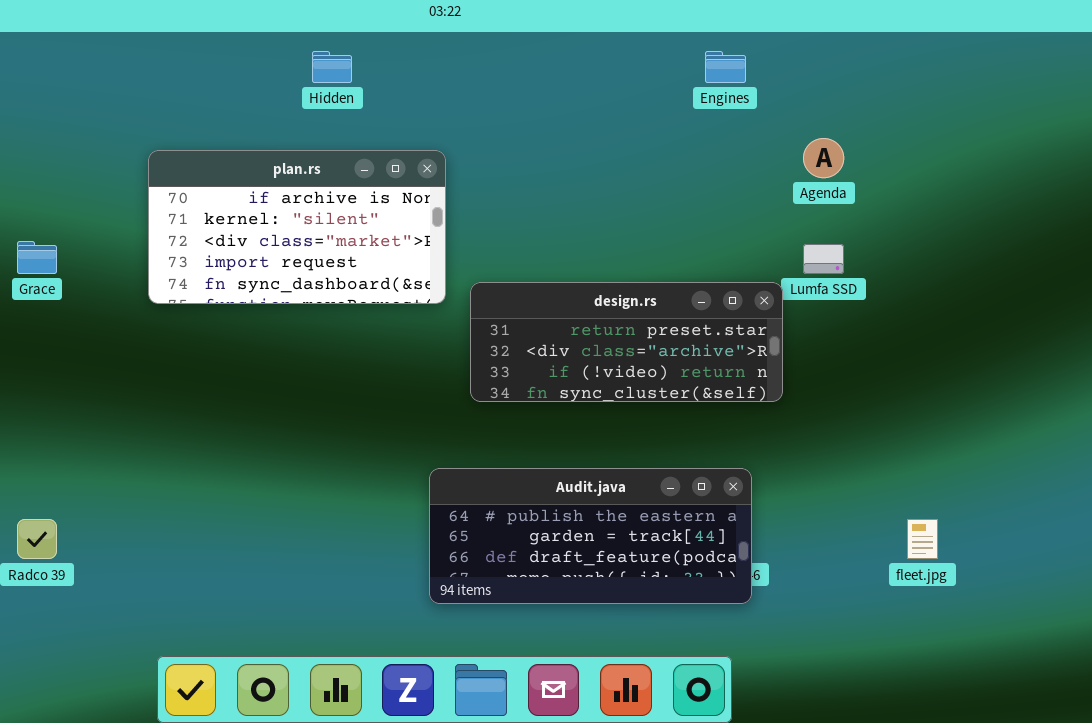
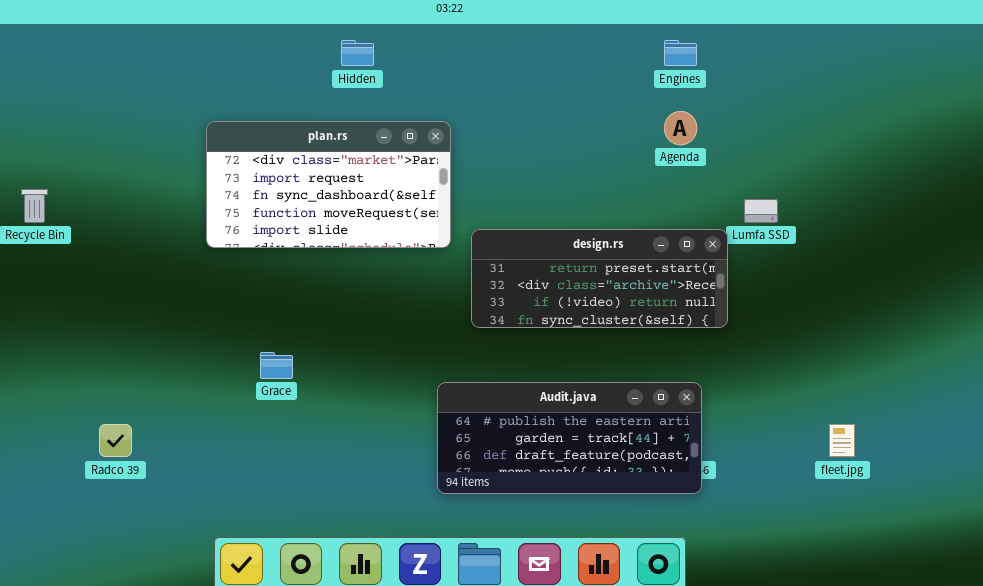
Agenda: [803,138,844,178] -> [664,111,697,145], moved
plan.rs: [148,150,446,304] -> [206,121,451,248], scrolled down 2 rows
Grace: [17,241,57,274] -> [260,352,293,379], moved

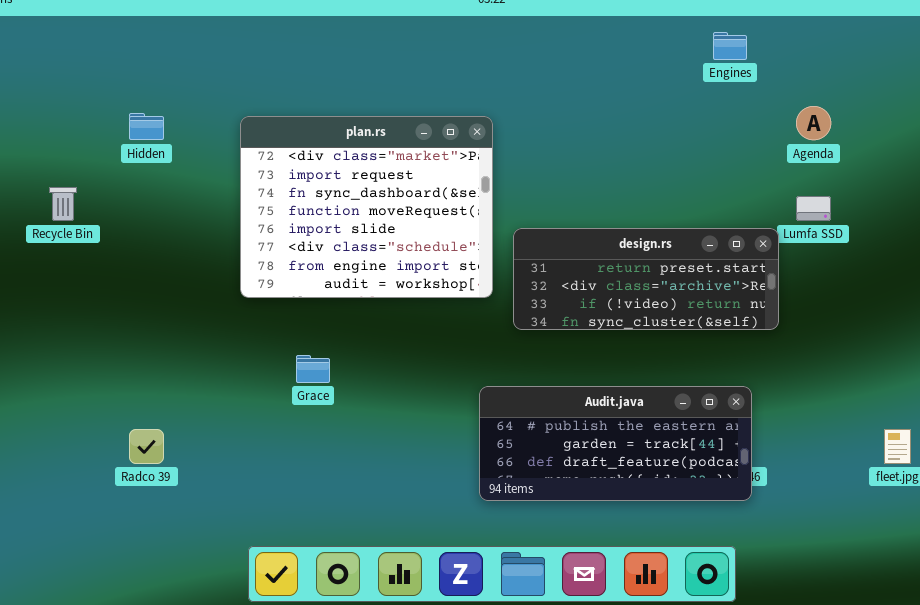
Hidden: [341,40,374,66] -> [129,113,164,140], moved
Agenda: [664,111,697,145] -> [796,106,831,140], moved
plan.rs: [206,121,451,248] -> [240,116,493,298], resized

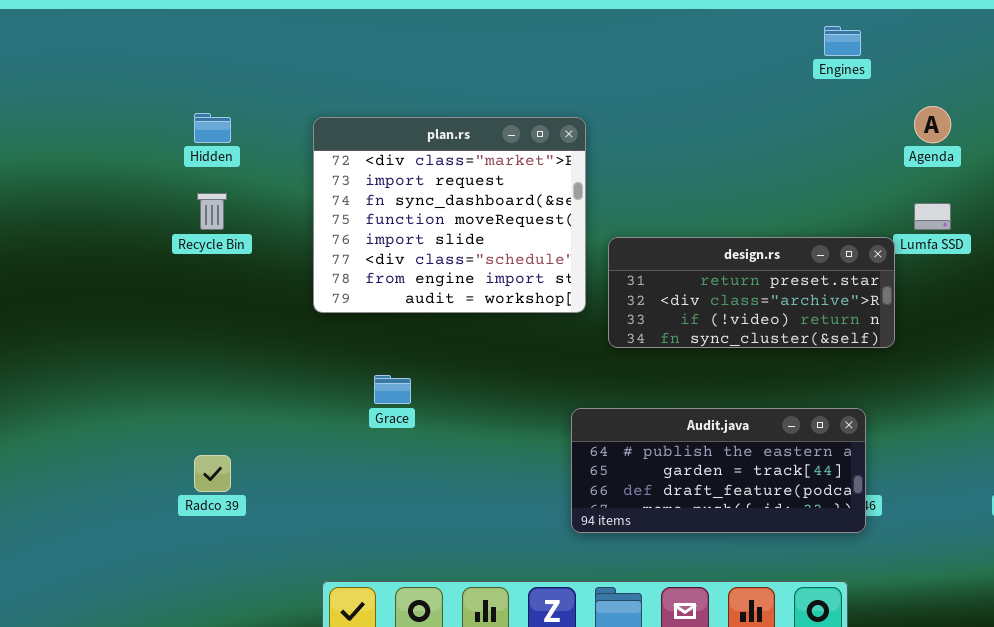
Recycle Bin: [49,187,77,221] -> [197,193,227,230], moved

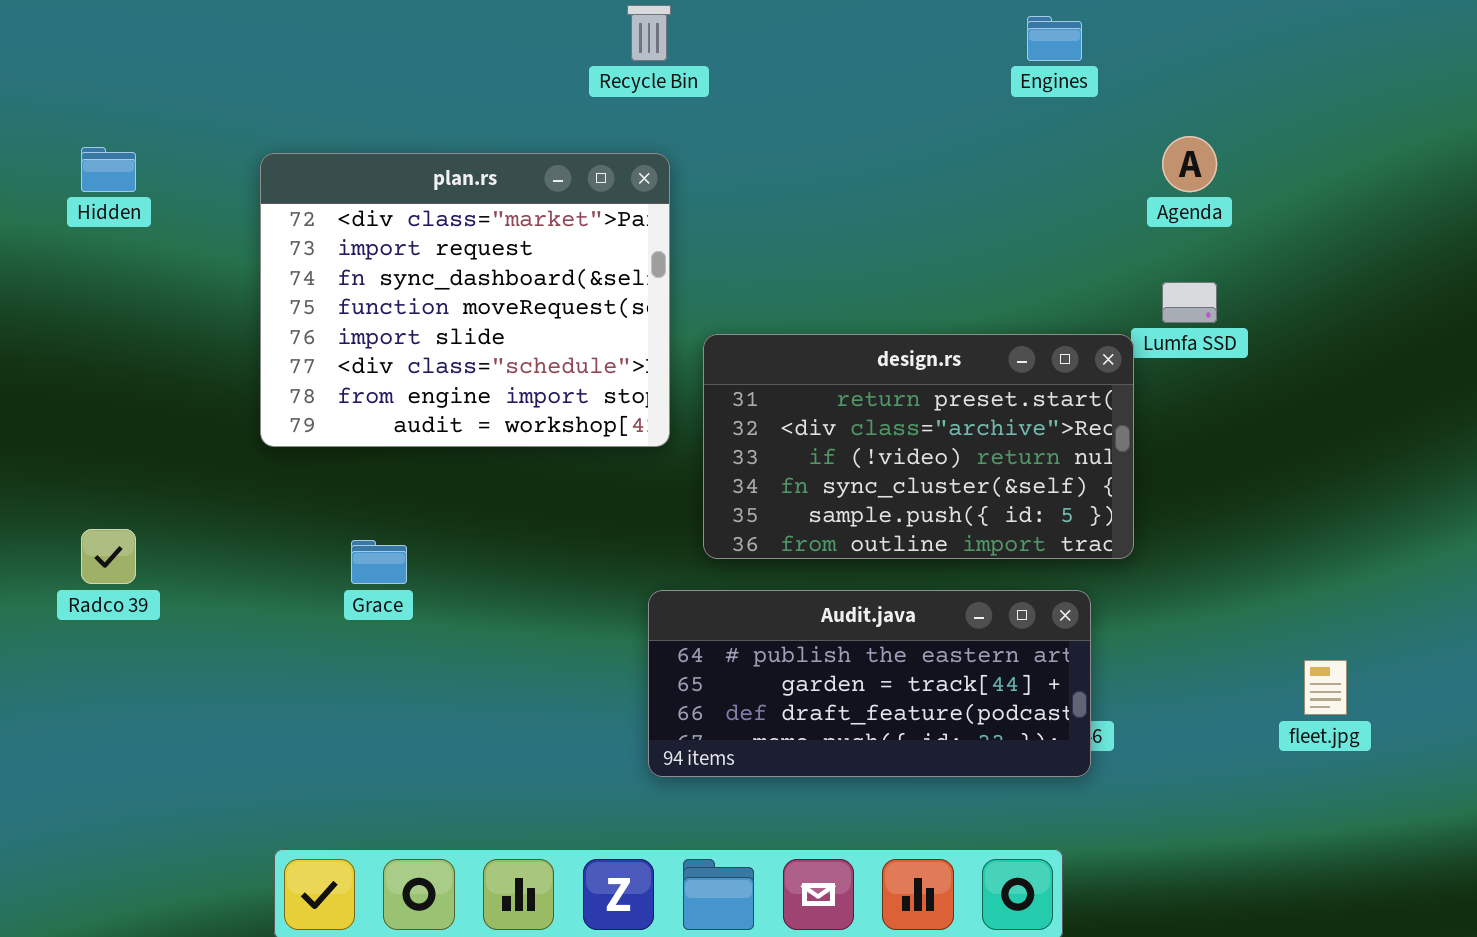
Recycle Bin: [197,193,227,230] -> [627,5,671,61], moved
design.rs: [608,237,895,348] -> [703,334,1134,559], resized
Radco 39: [194,455,231,492] -> [81,529,136,584], moved

